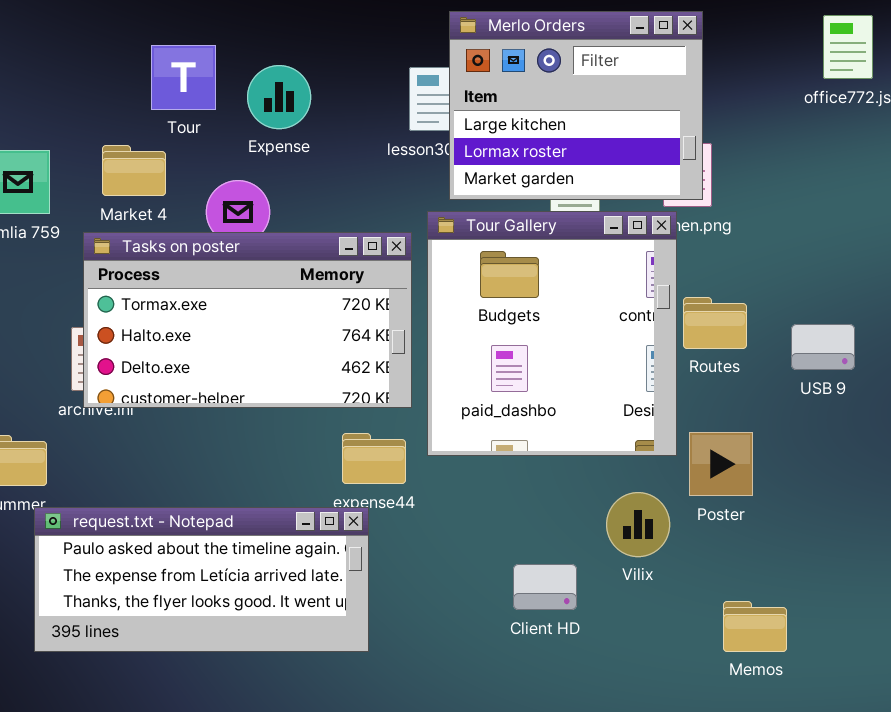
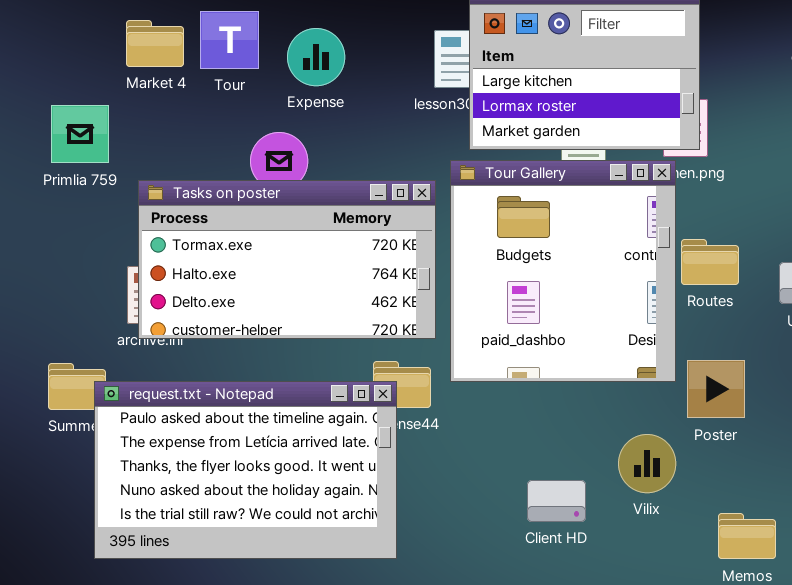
Market 4: [102,145,166,196] -> [126,20,184,67], moved
Vilix: [606,492,670,557] -> [618,434,676,493], moved
request.txt - Notepad: [34,507,369,652] -> [94,381,397,559], resized

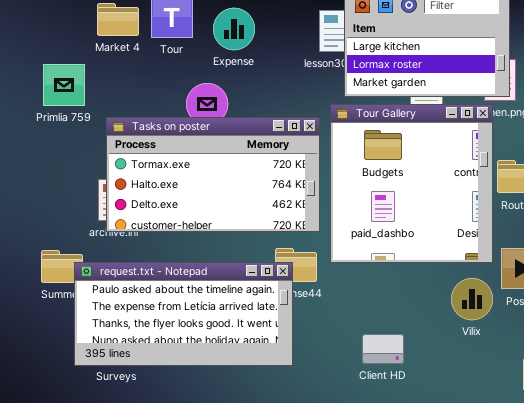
request.txt - Notepad: [94,381,397,559] -> [74,262,293,366], resized
Vilix: [618,434,676,493] -> [451,278,493,320], moved
Client HD: [527,480,586,522] -> [362,334,404,364], moved

